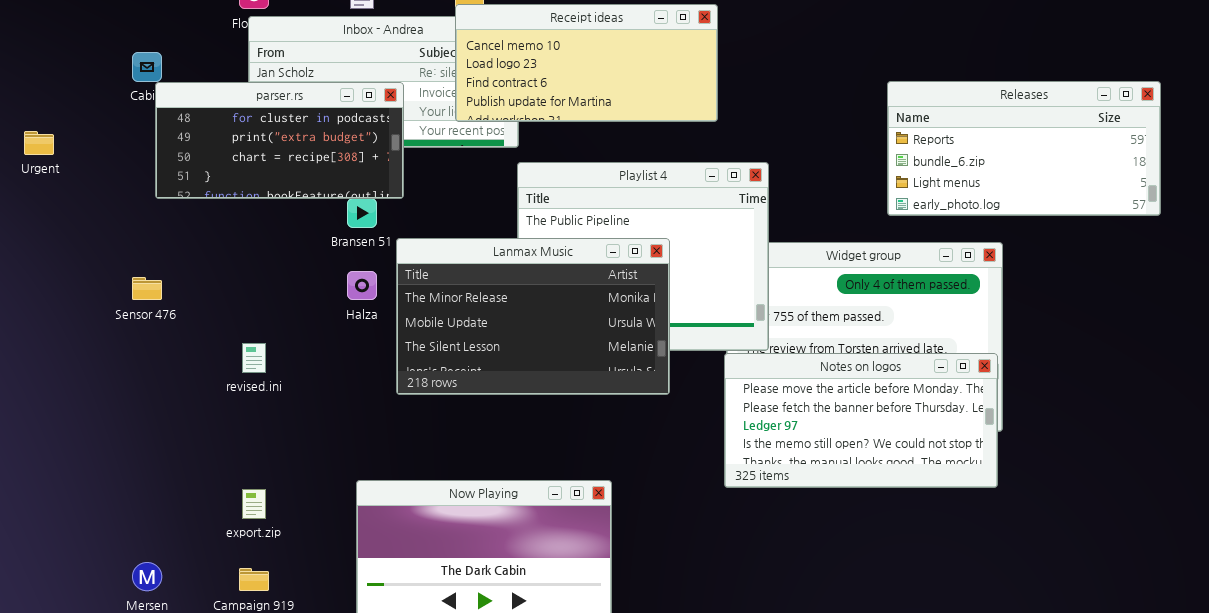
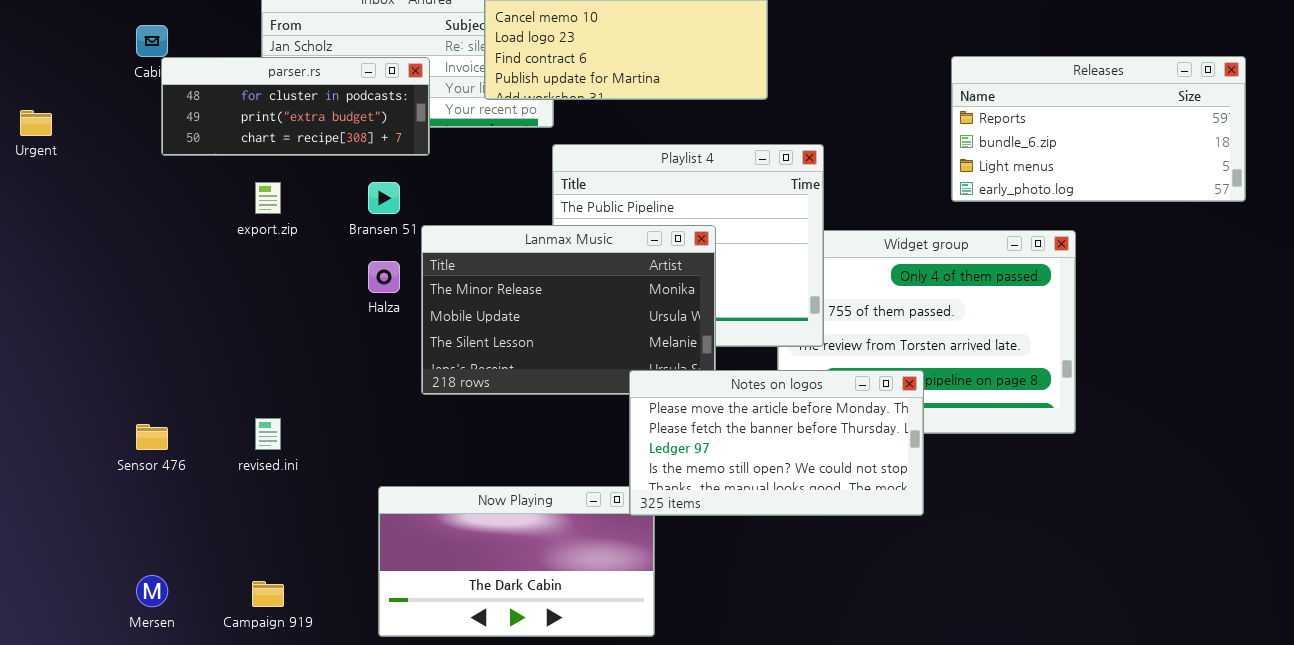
parser.rs: [155,82,404,199] -> [161,57,430,156], resized
Sensor 476: [132,277,162,300] -> [136,424,168,450], moved
revised.ini: [242,343,266,373] -> [255,418,281,450], moved
Notes on logos: [724,353,998,488] -> [629,370,924,516], moved
export.zip: [242,489,266,519] -> [255,182,281,214], moved

